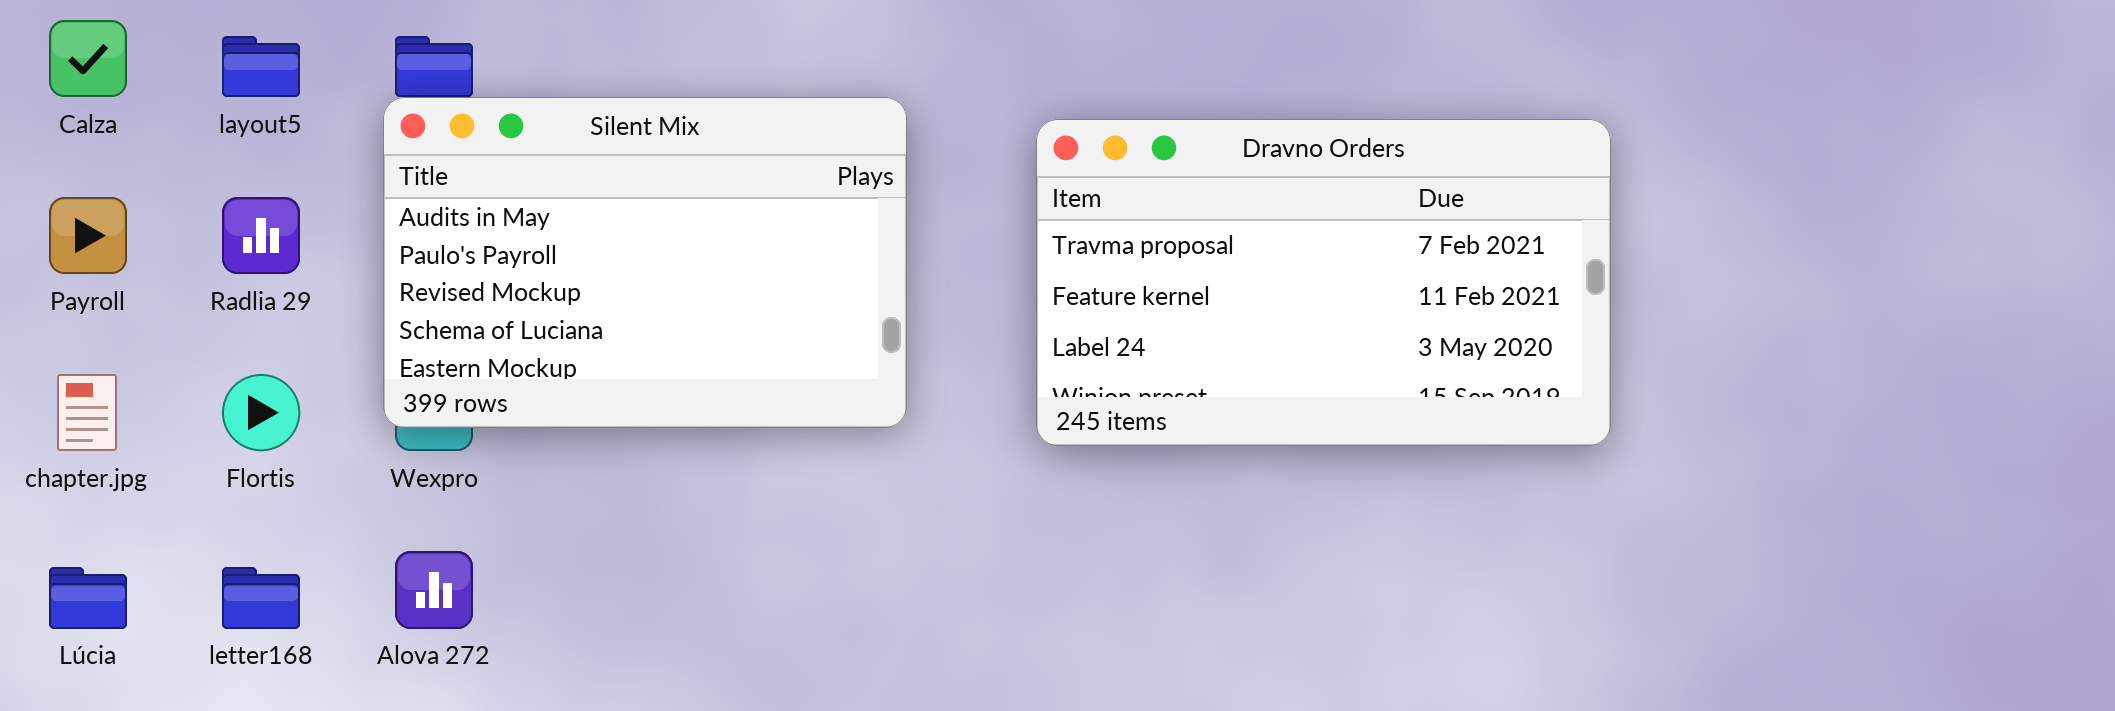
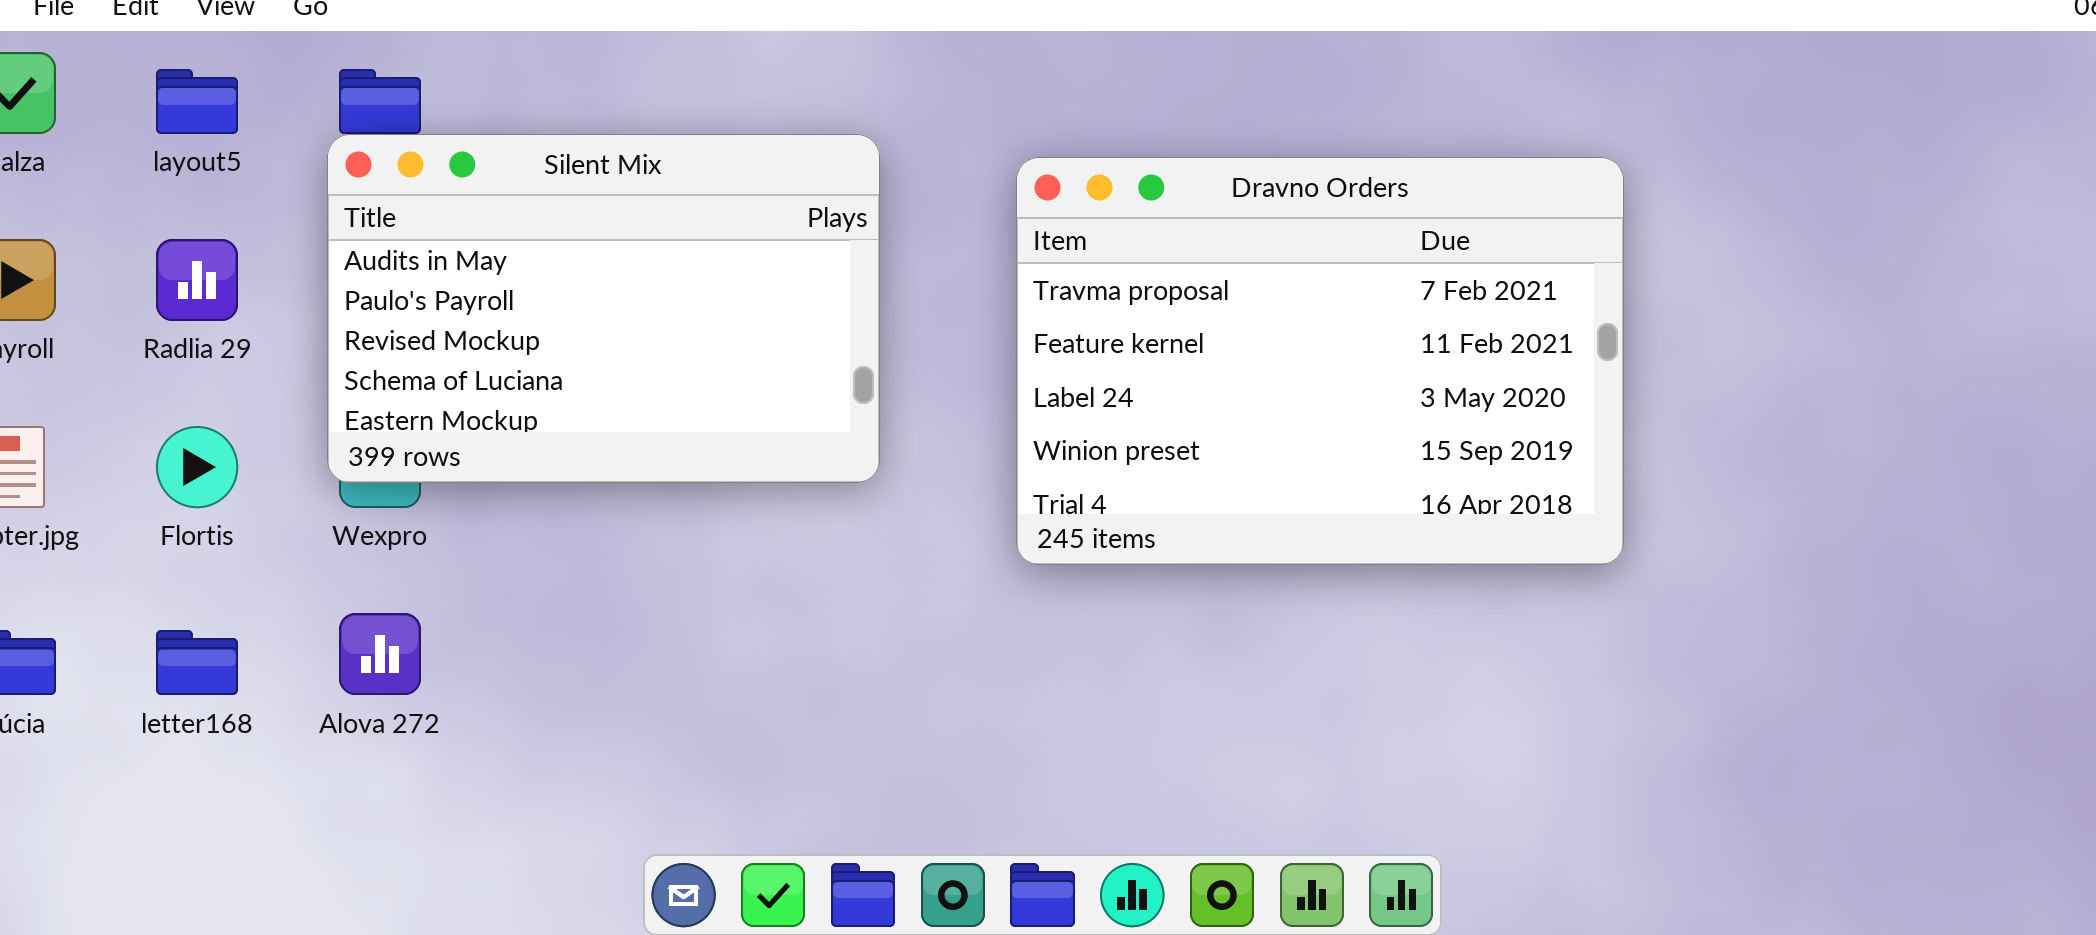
Dravno Orders: [1036,119,1611,446] -> [1016,157,1624,565], resized

